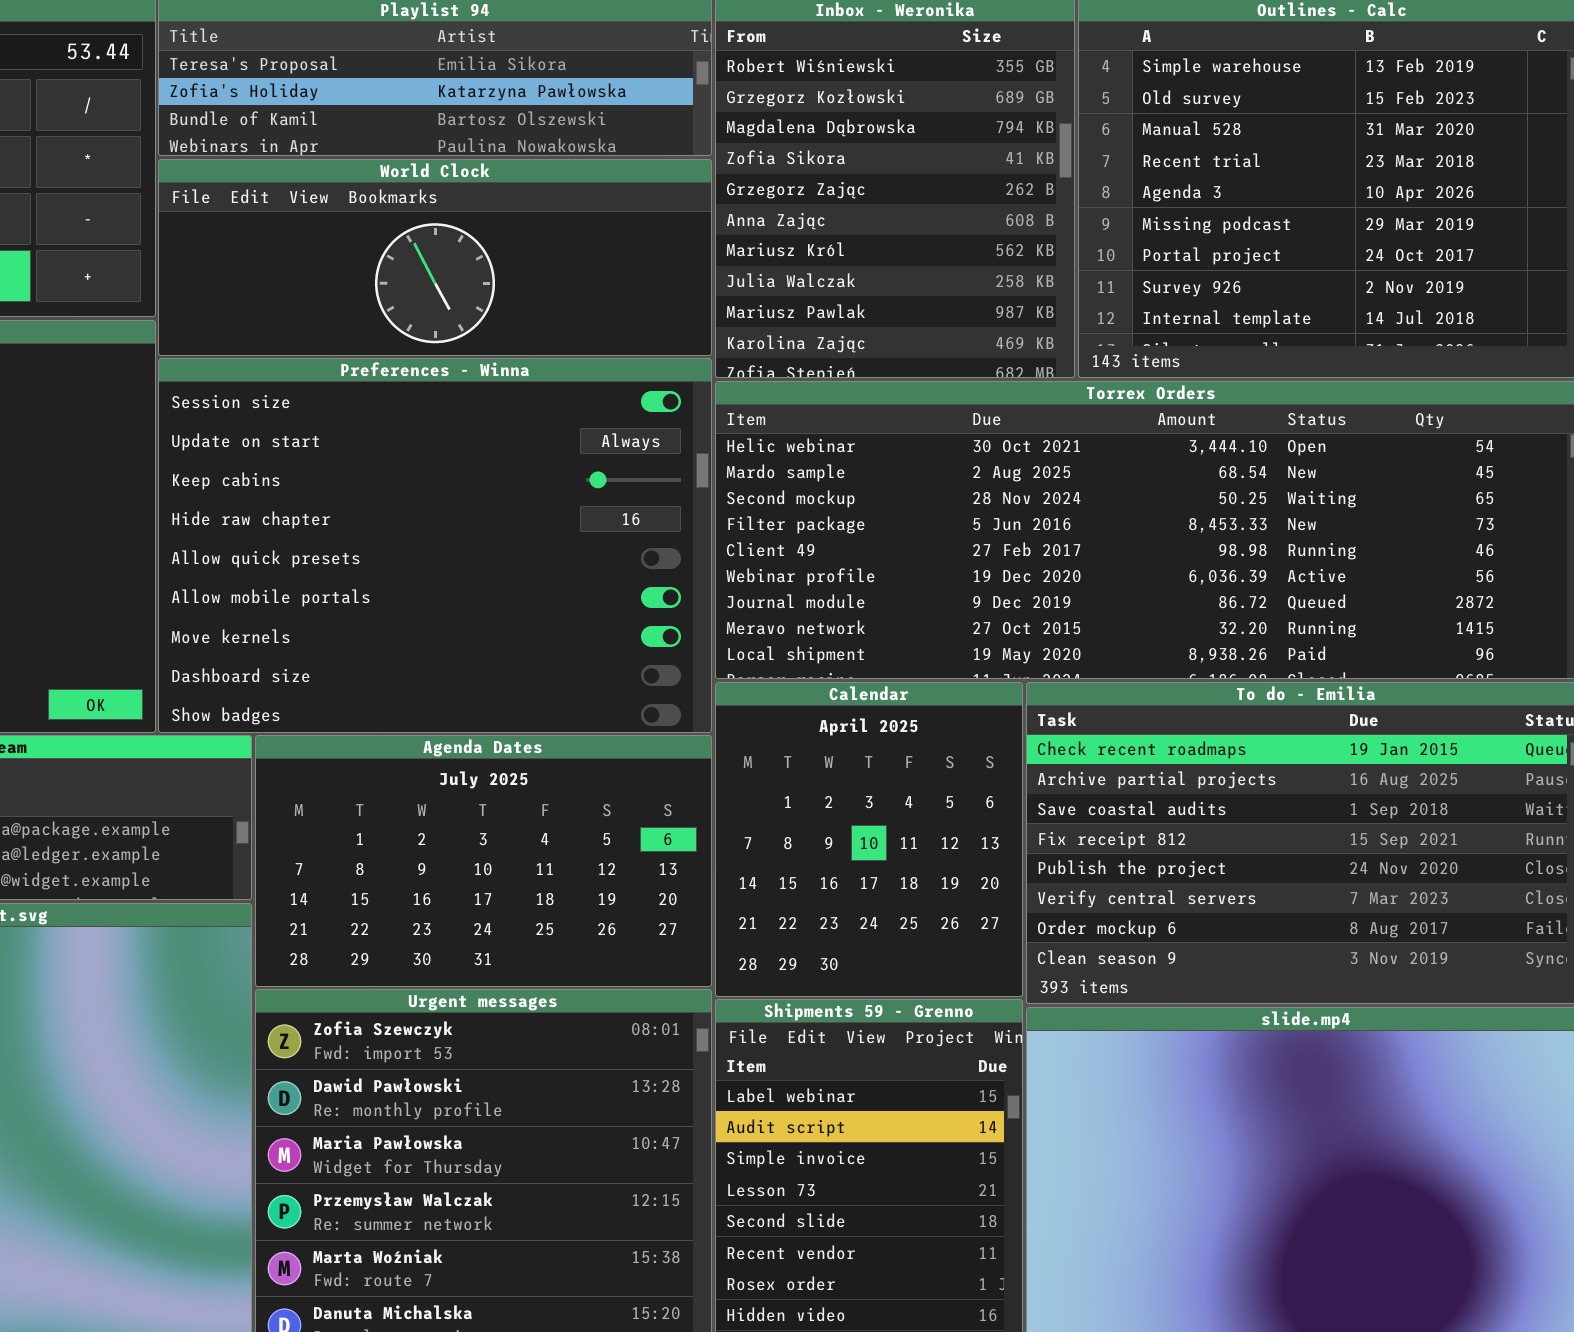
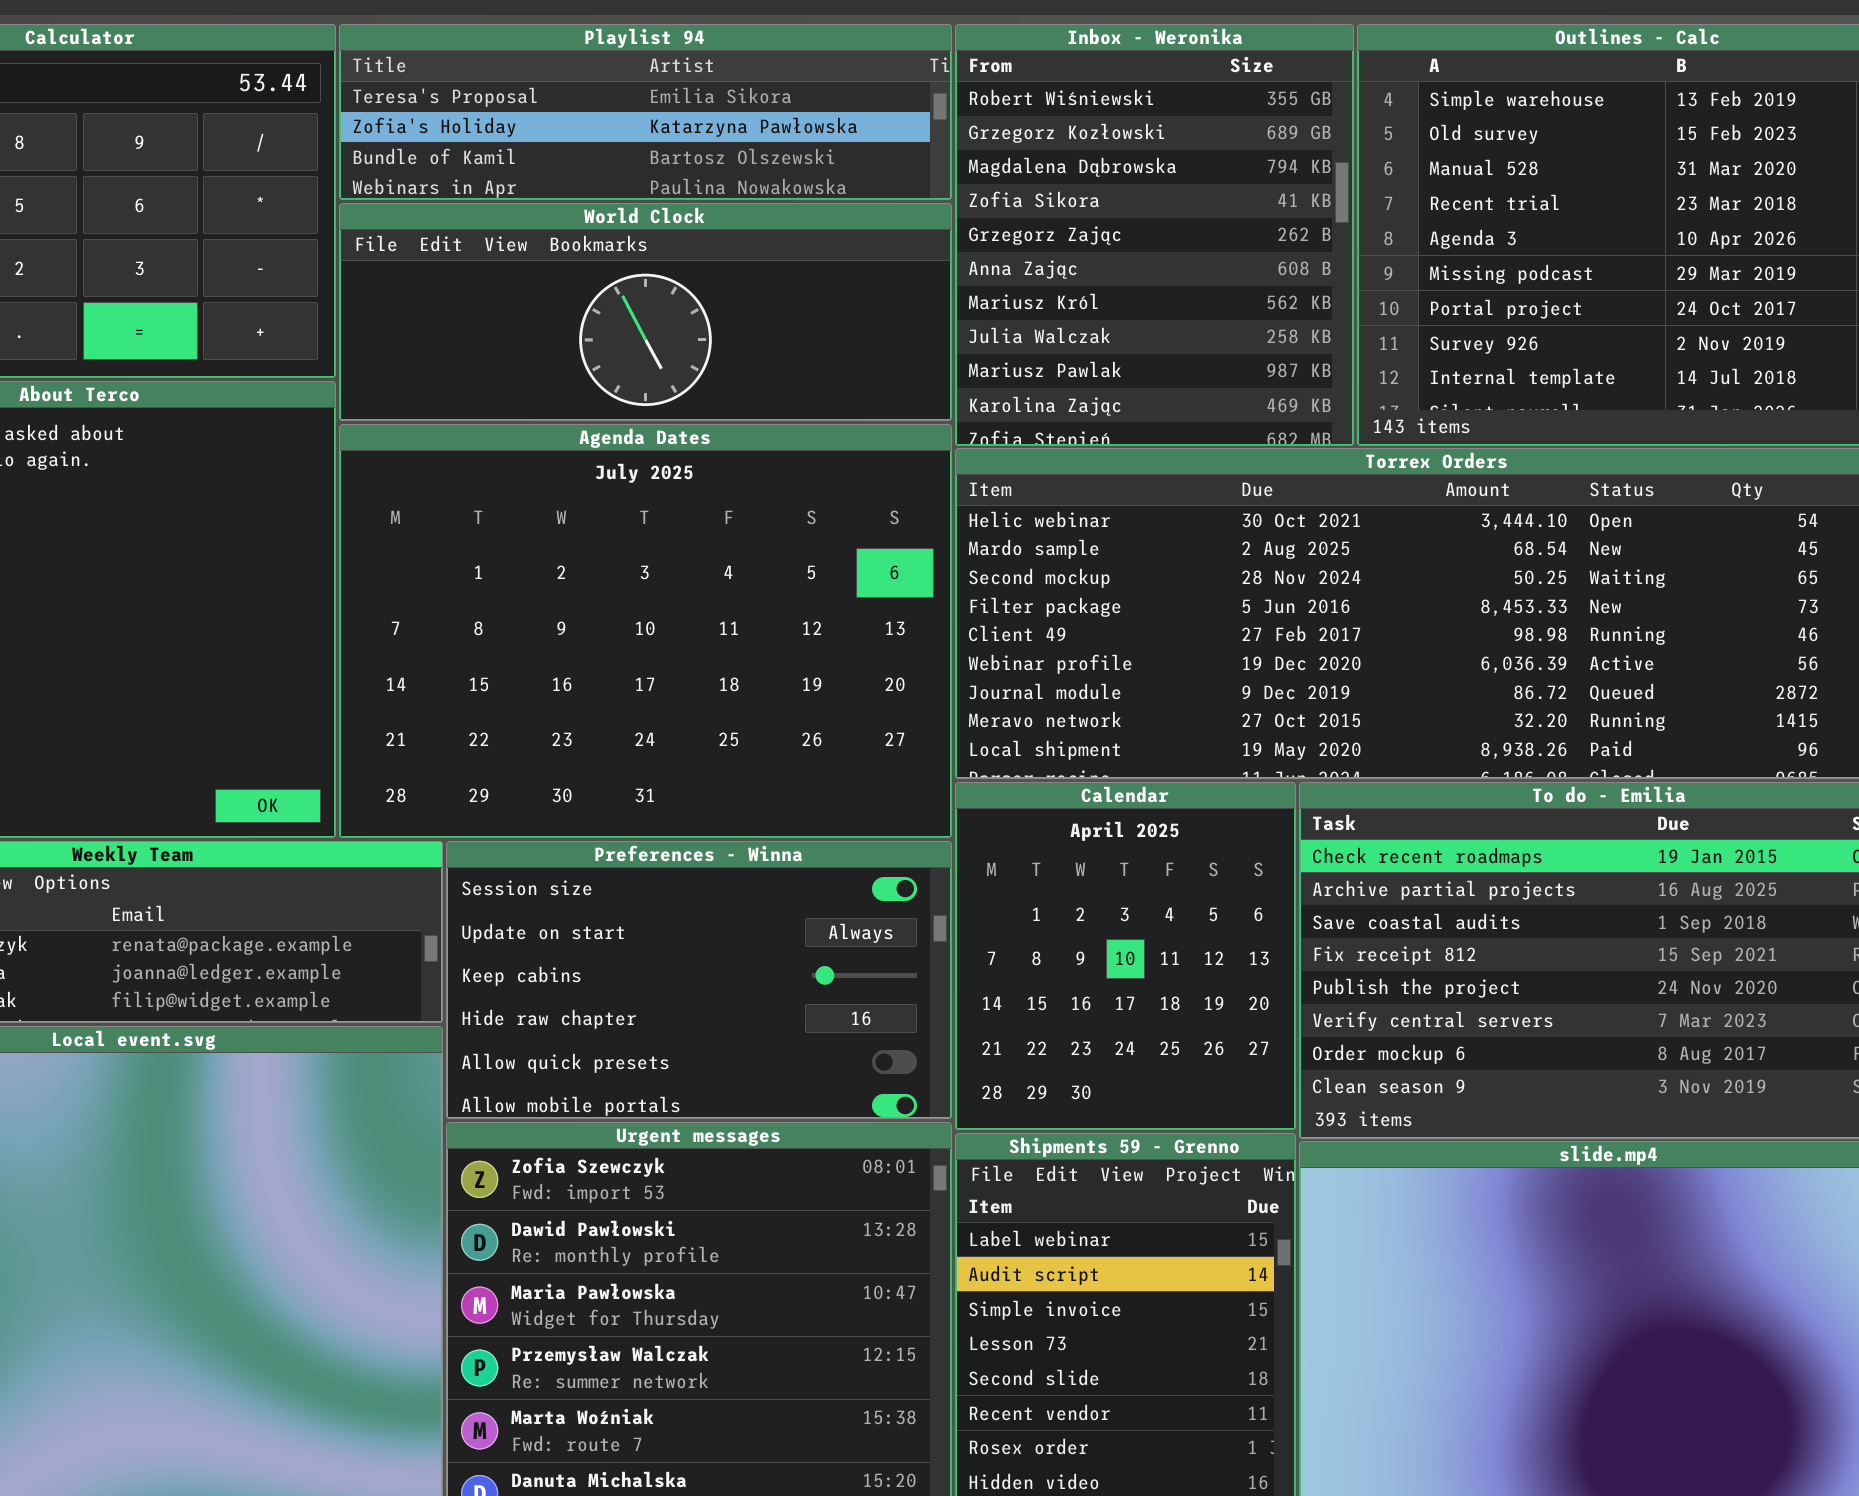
Preferences - Winna: [158,358,712,733] -> [446,841,952,1119], moved, resized
Agenda Dates: [255,735,712,987] -> [339,424,952,838], moved, resized

